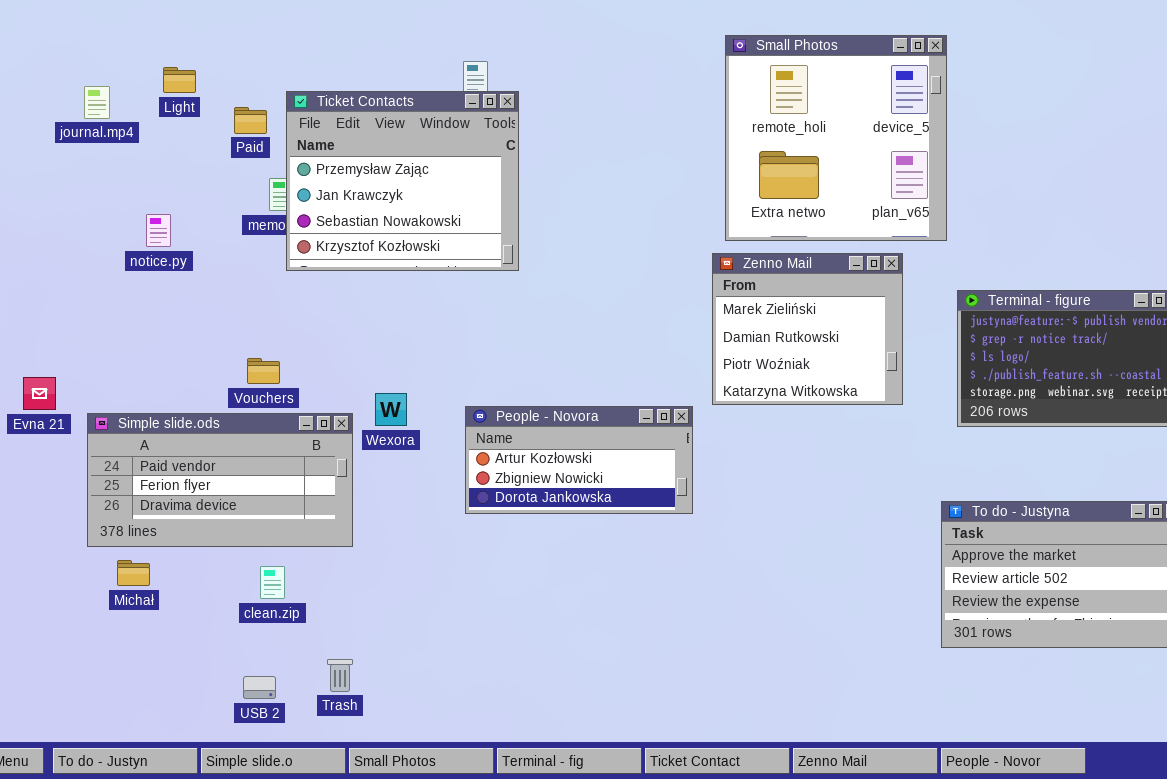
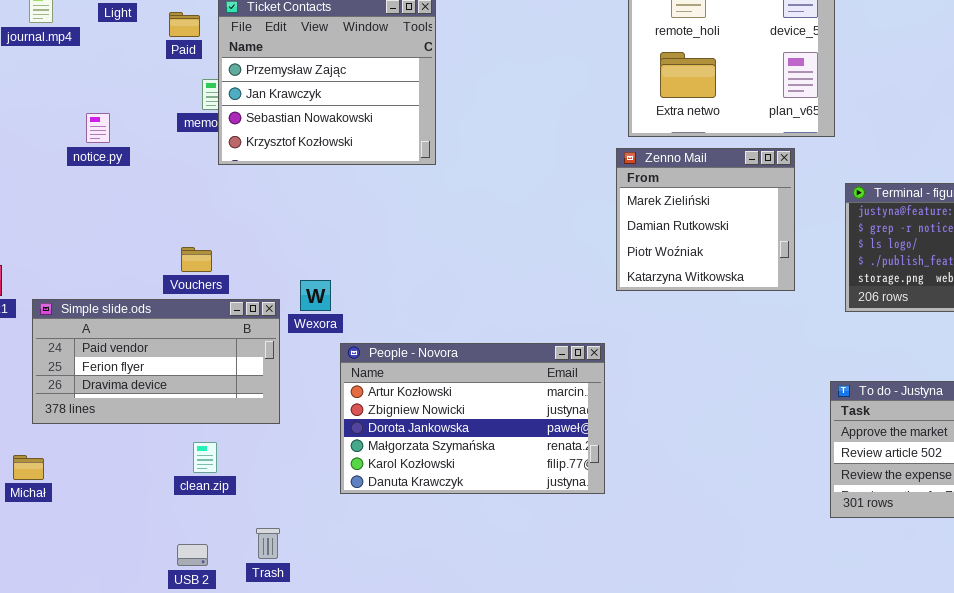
People - Novora: [465,406,693,514] -> [340,343,605,494], moved, resized
Michał: [117,560,150,586] -> [13,455,44,480], moved

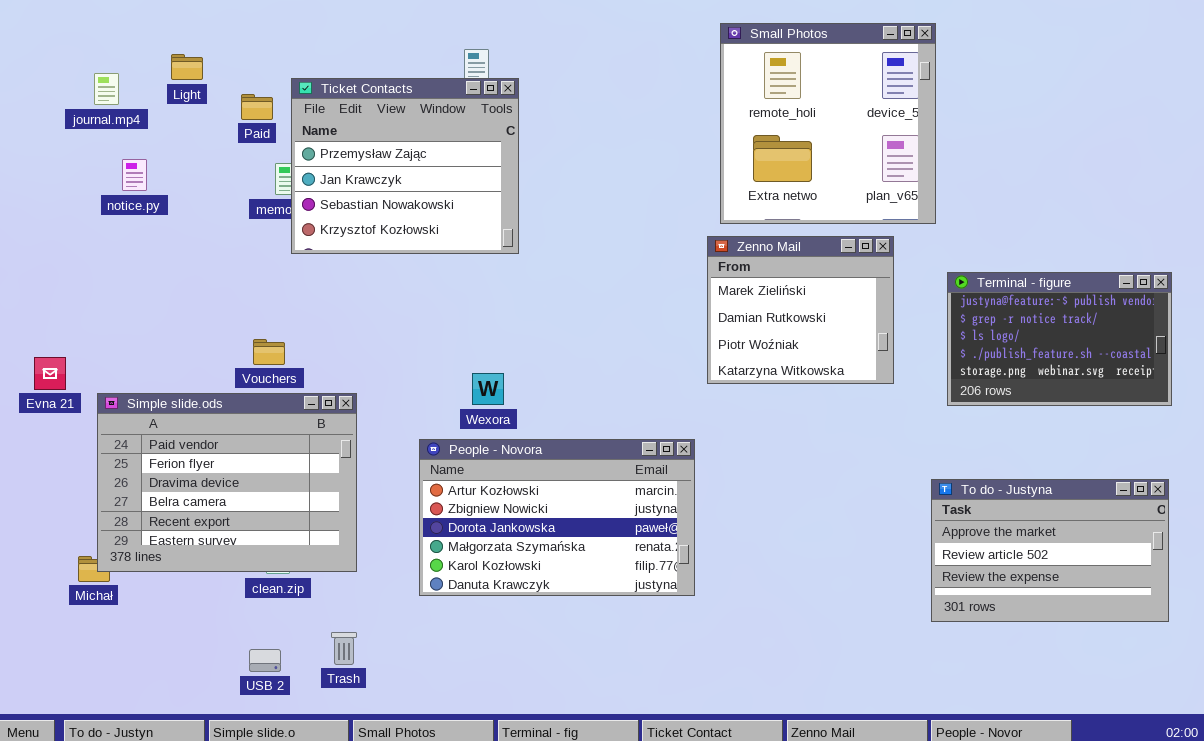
notice.py: [86,113,110,143] -> [122,159,147,191], moved
Wexora: [300,280,331,311] -> [472,373,504,405], moved
Simple slide.ods: [32,299,280,424] -> [97,393,357,572], resized

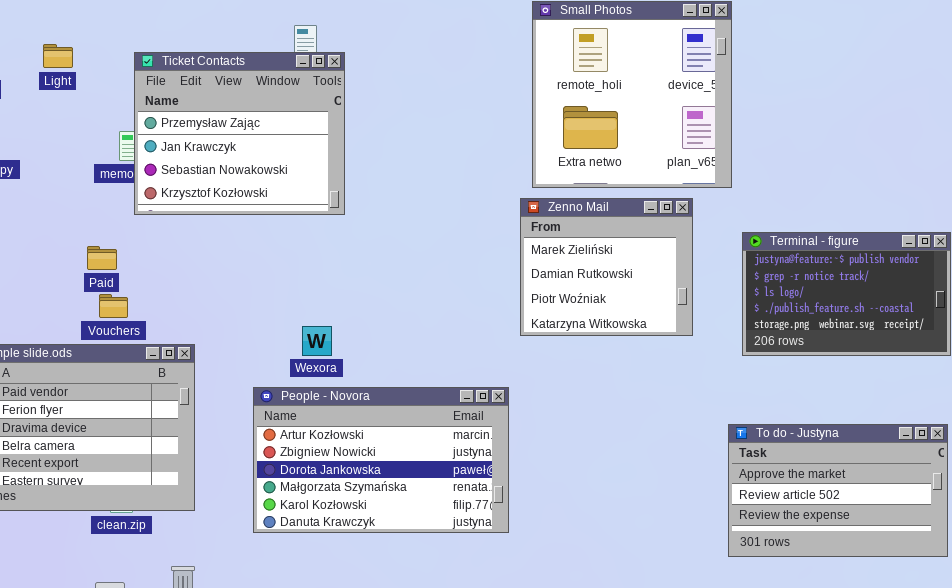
Light: [171,54,203,80] -> [43,44,73,68], moved
Paid: [241,94,273,120] -> [87,246,117,270], moved

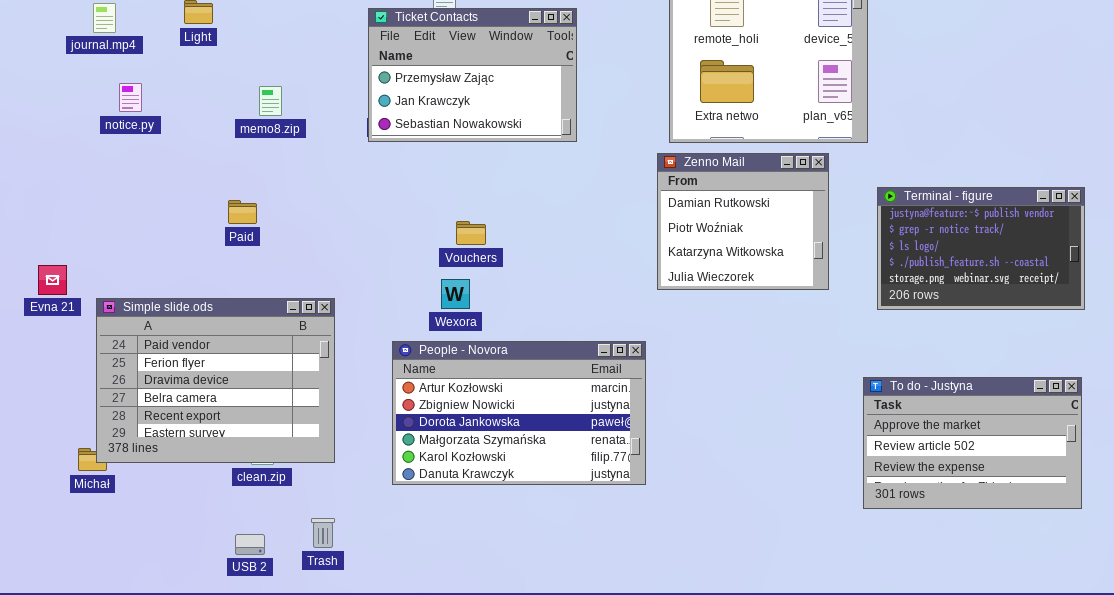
Ticket Contacts: [134,52,345,215] -> [368,8,577,142], moved, resized
Zenno Mail: [520,198,693,336] -> [657,153,829,290], scrolled down 1 row
Vouchers: [99,294,128,318] -> [456,221,486,245], moved

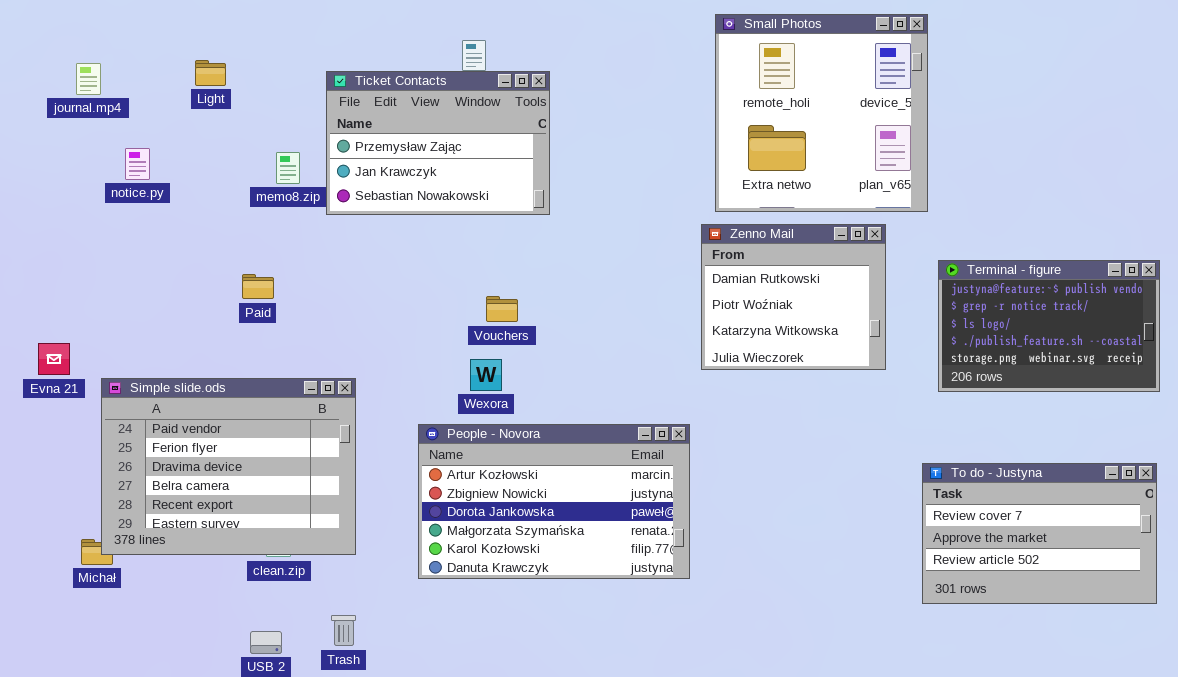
journal.mp4: [93,3,116,33] -> [76,63,101,95], moved
Ticket Contacts: [368,8,577,142] -> [326,71,550,215], moved
To do - Justyna: [863,377,1082,509] -> [922,463,1157,604], scrolled up 1 row

